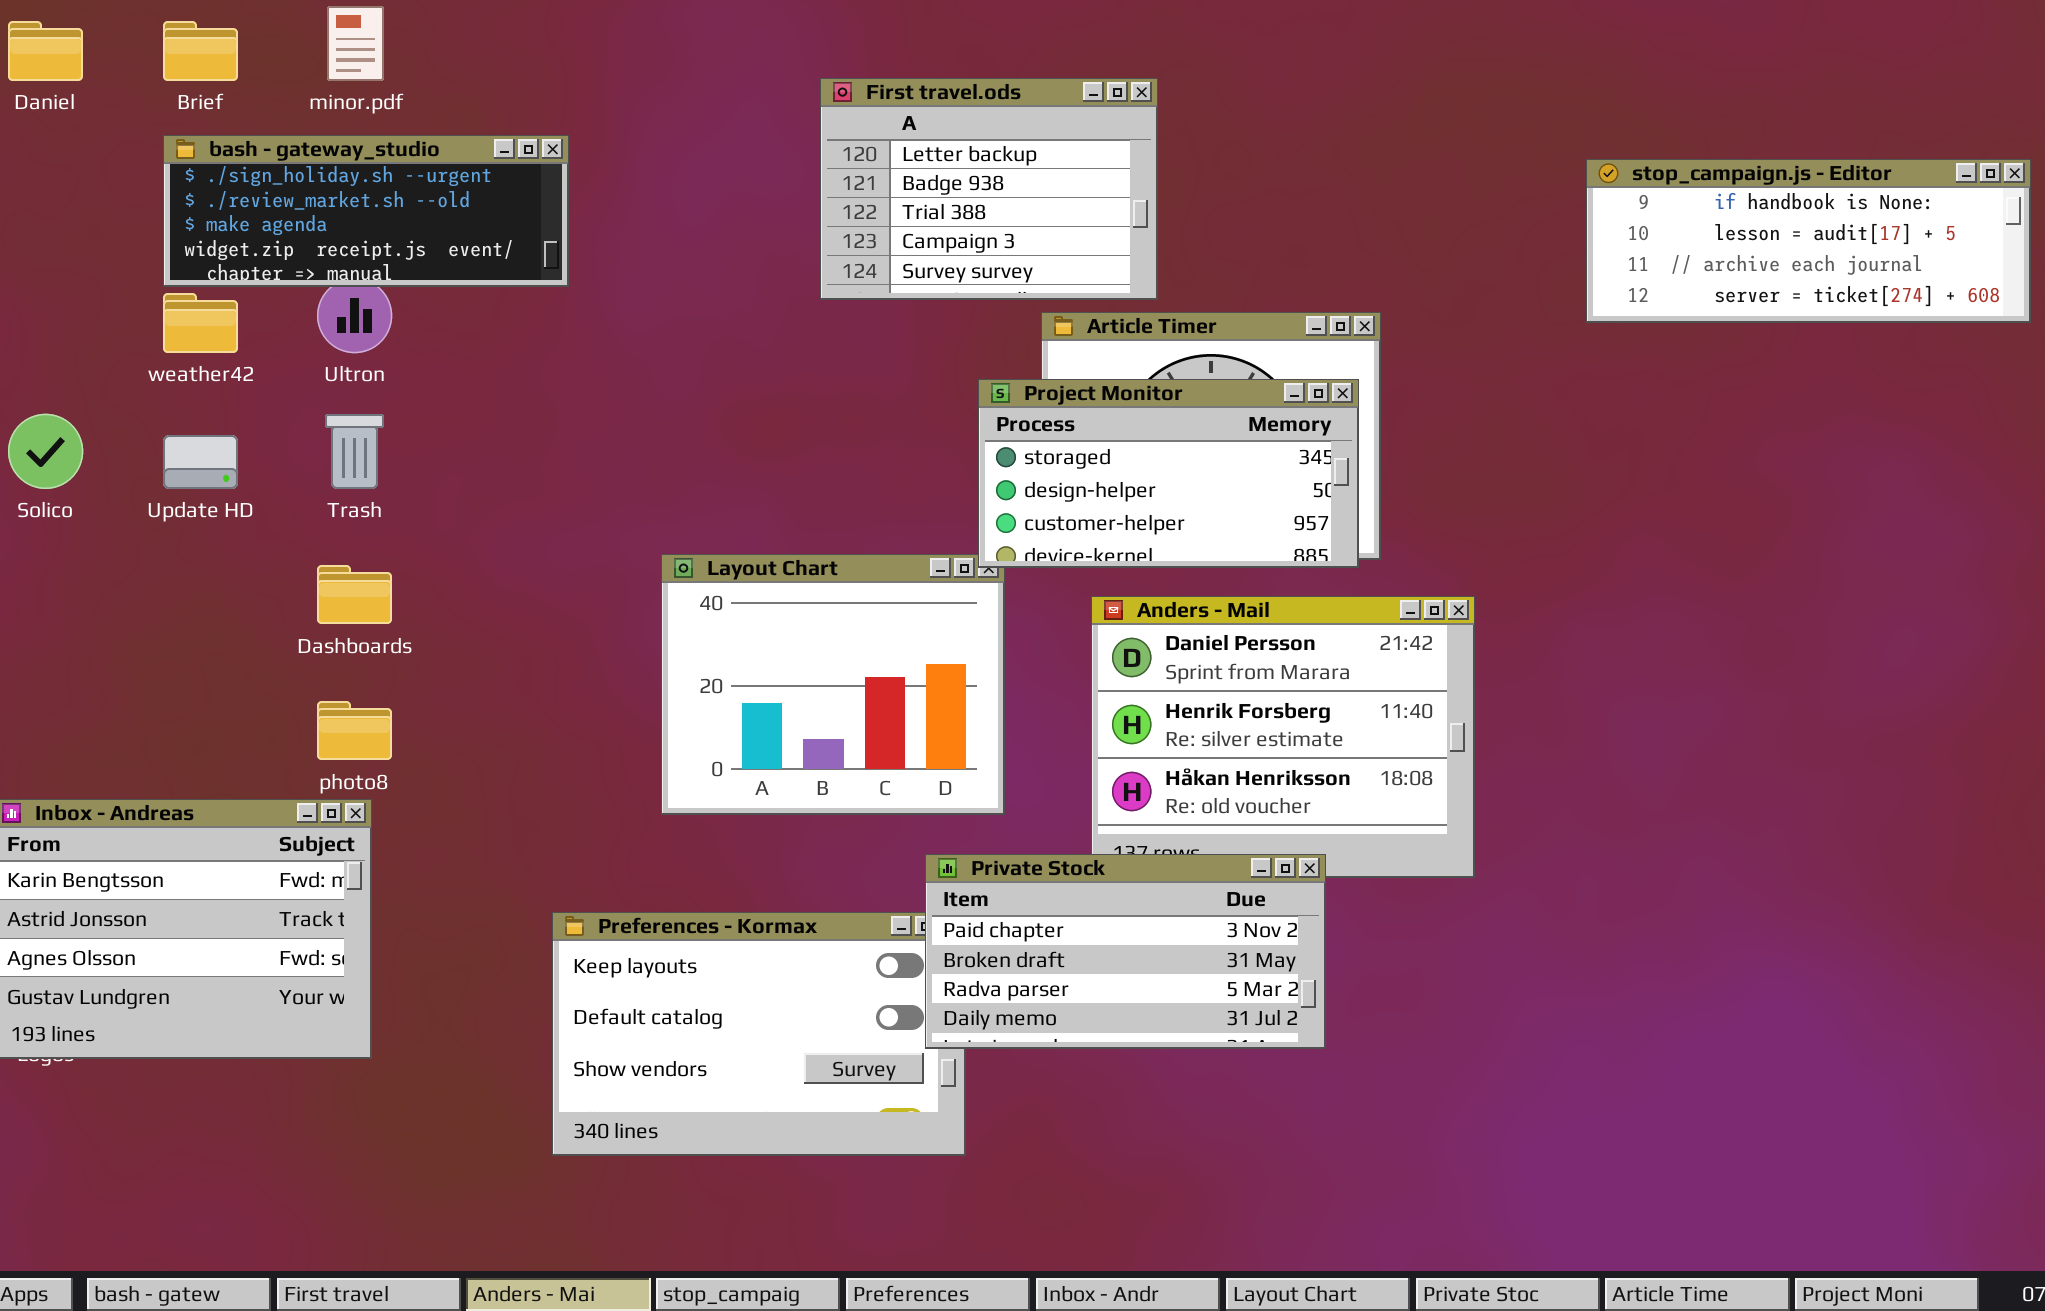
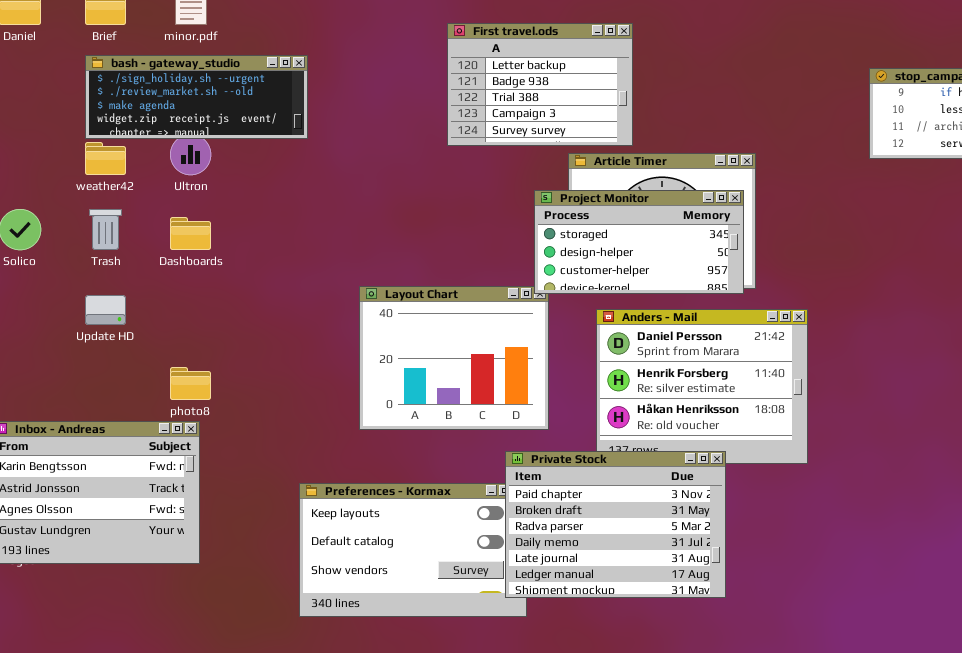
Trash: [325,414,384,489] -> [89,209,122,250], moved
Update HD: [163,435,238,489] -> [85,295,126,325], moved
Dashboards: [317,565,392,624] -> [170,217,211,250], moved
Private Stock: [925,854,1326,1049] -> [505,451,726,598], resized

